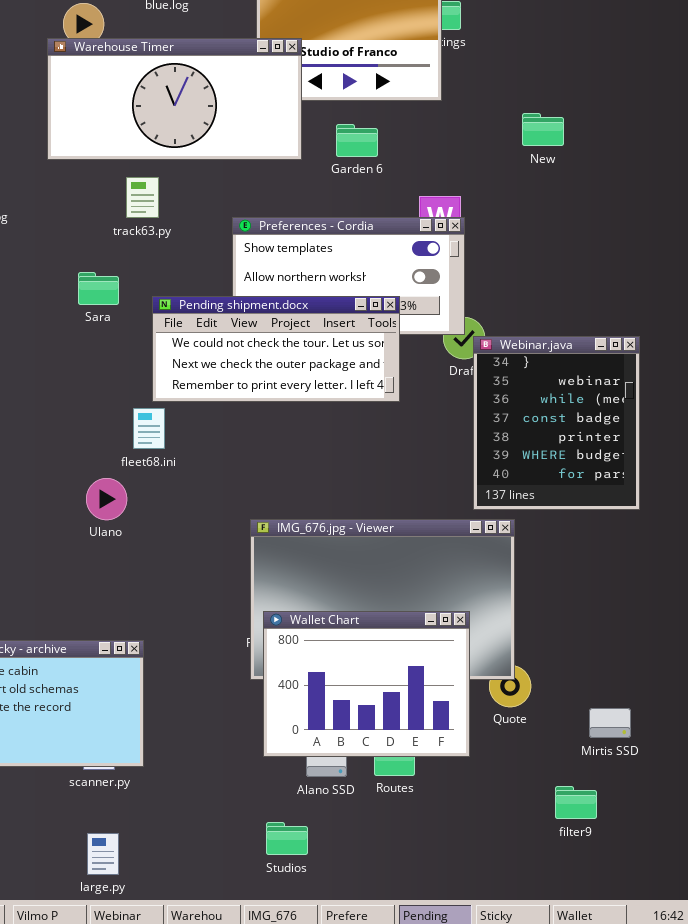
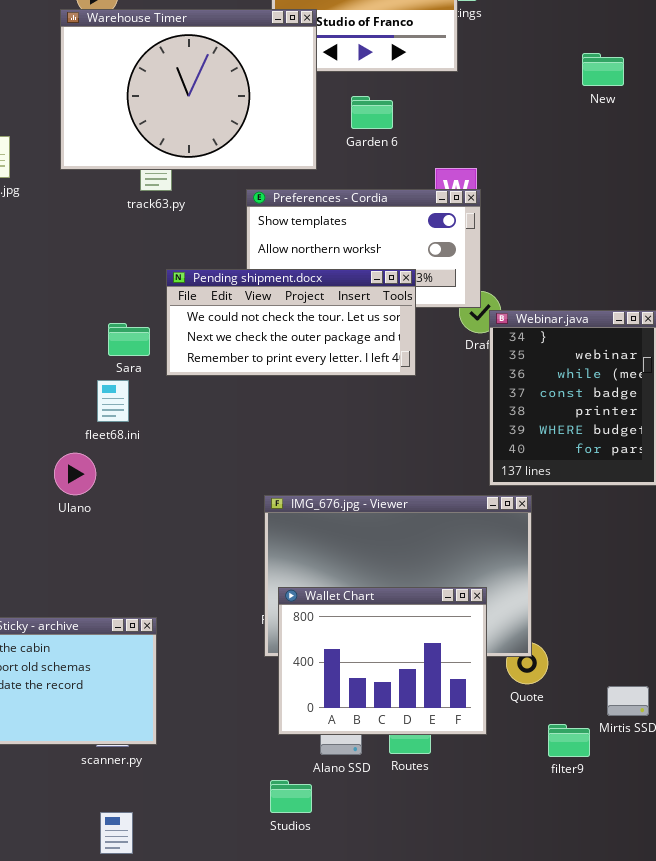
Warehouse Timer: [47,38,302,160] -> [60,9,317,170], resized
New: [522,113,564,146] -> [582,53,624,86], moved
Sara: [78,272,119,305] -> [108,323,150,356], moved
fleet68.ini: [133,408,165,449] -> [97,380,129,422], moved
Ulano: [86,478,127,520] -> [54,453,96,495], moved
filter9: [555,786,597,819] -> [548,724,590,757], moved
Studios: [266,822,308,855] -> [270,780,312,813], moved

